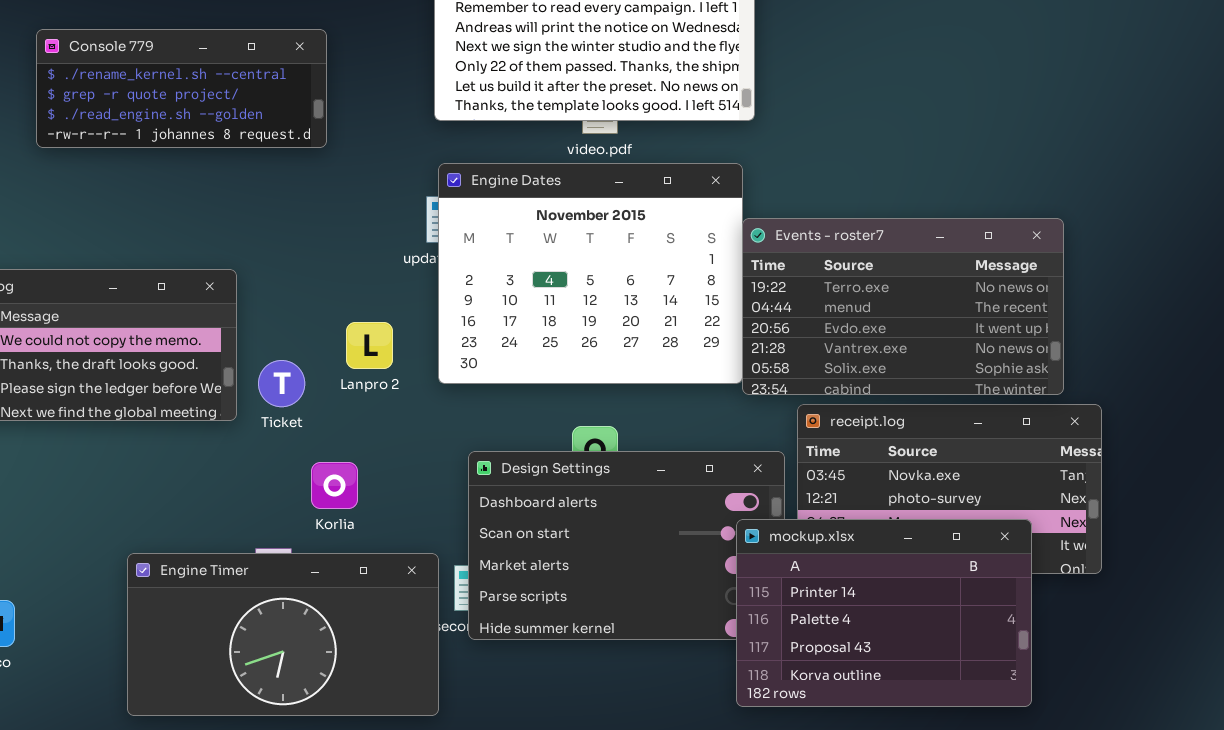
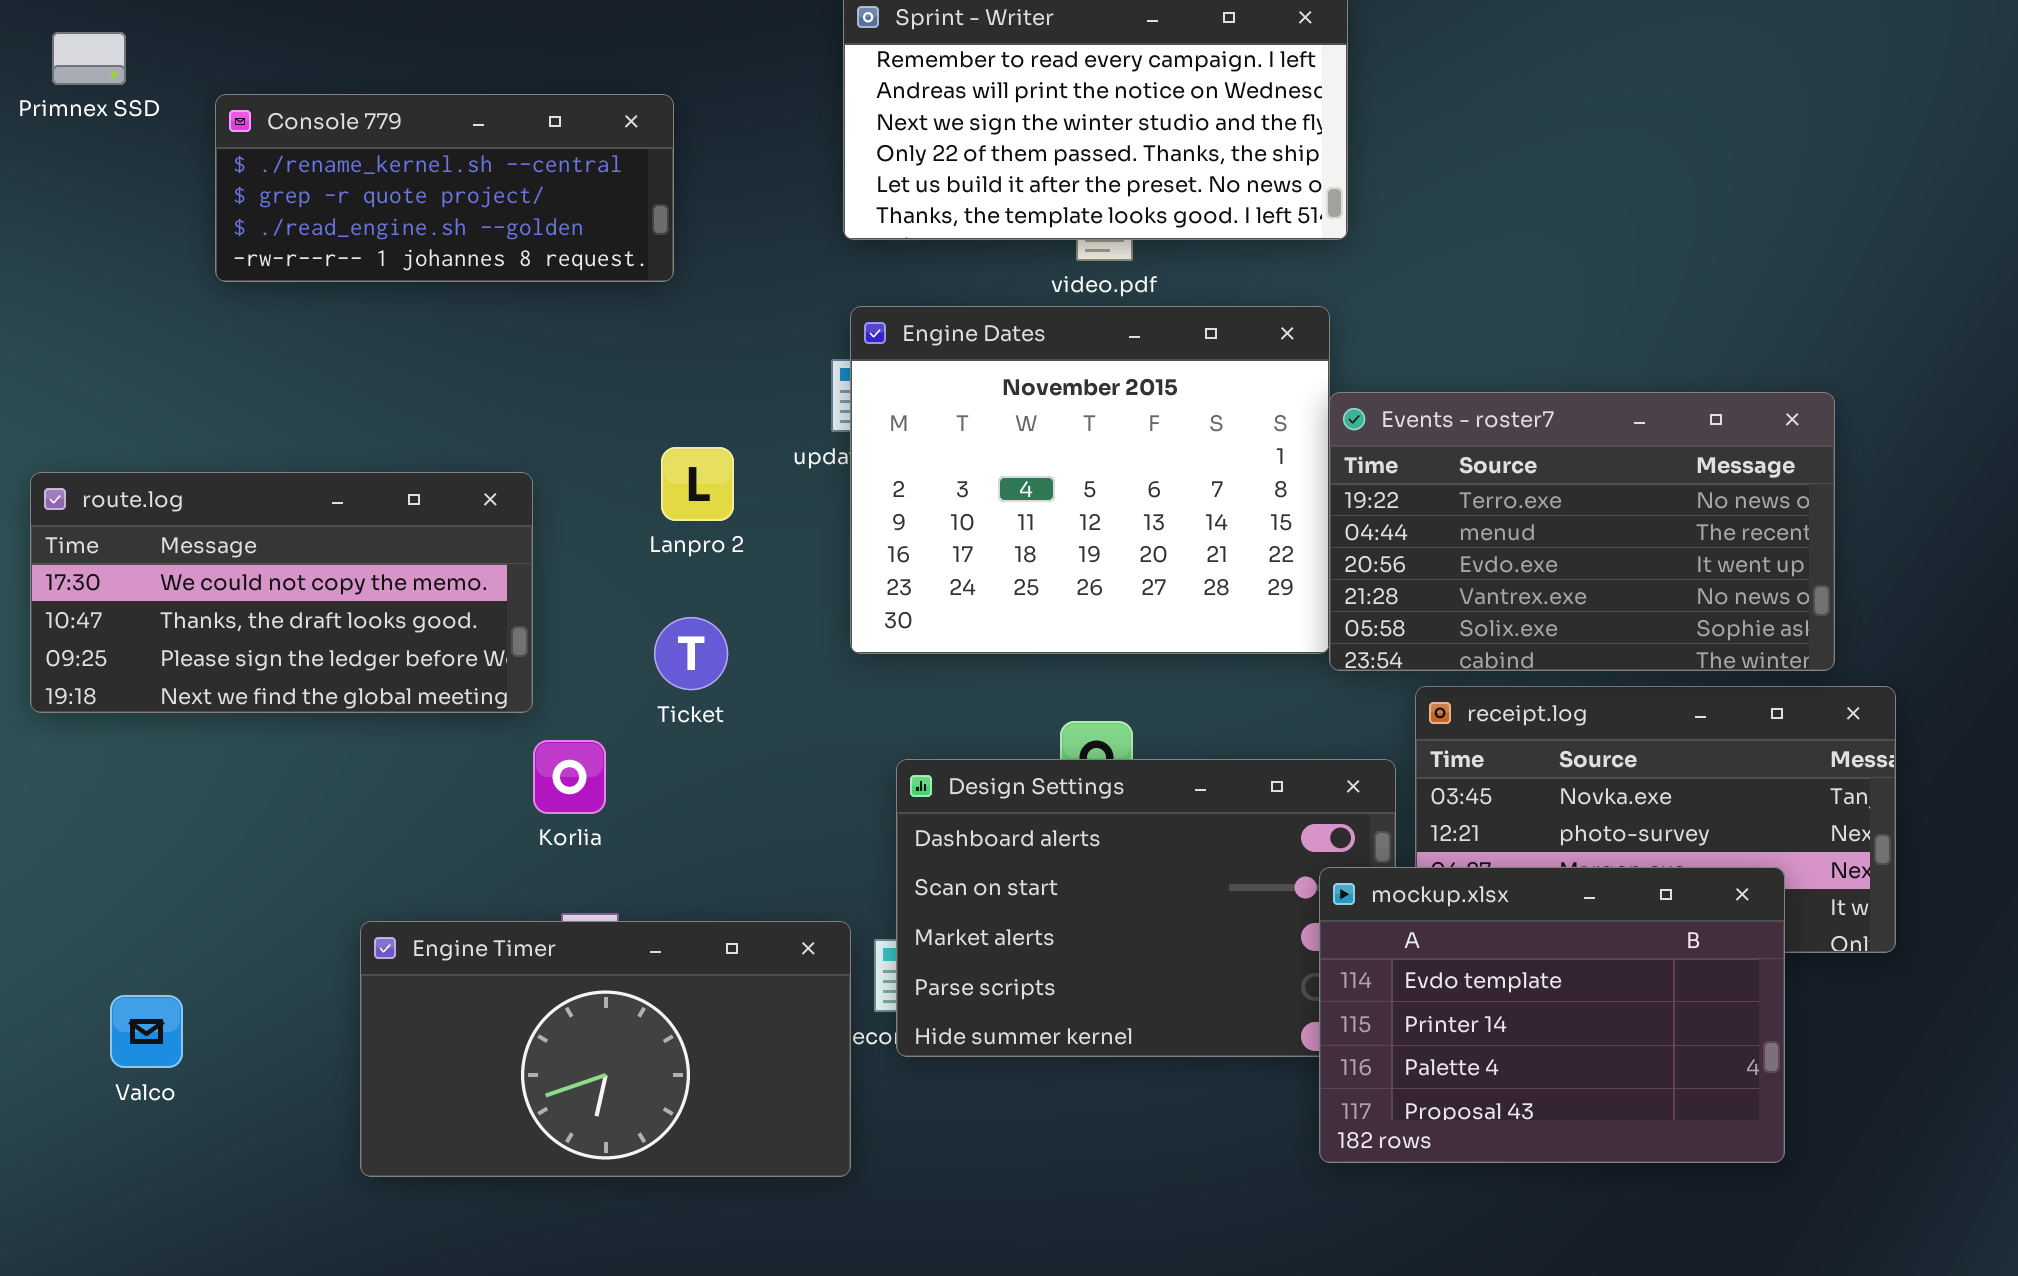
Lanpro 2: [346,322,393,369] -> [661,447,734,521], moved
Ticket: [258,360,305,407] -> [654,617,728,690], moved
Korlia: [311,462,358,509] -> [533,740,606,814], moved
mockup.xlsx: [736,519,1032,707] -> [1319,867,1785,1163], scrolled up 1 row

